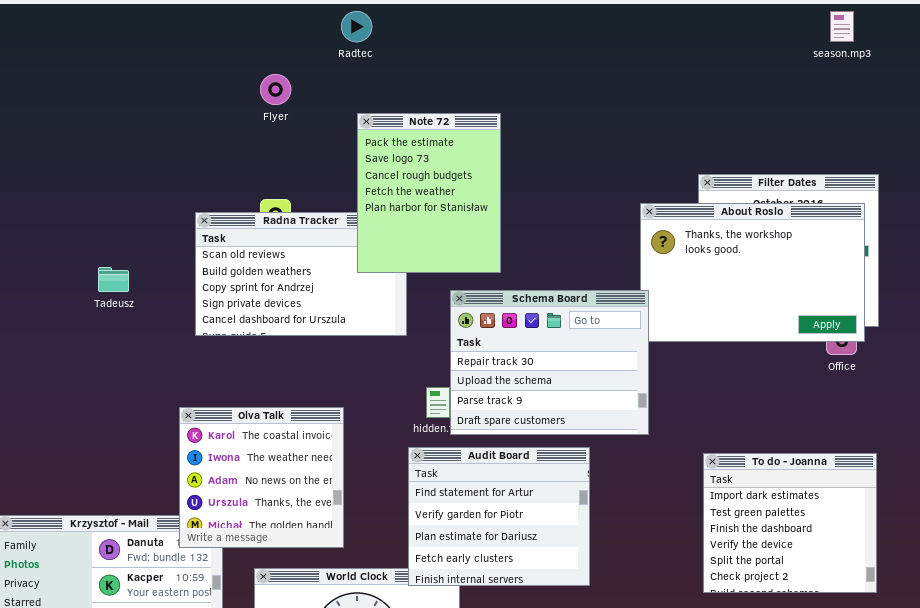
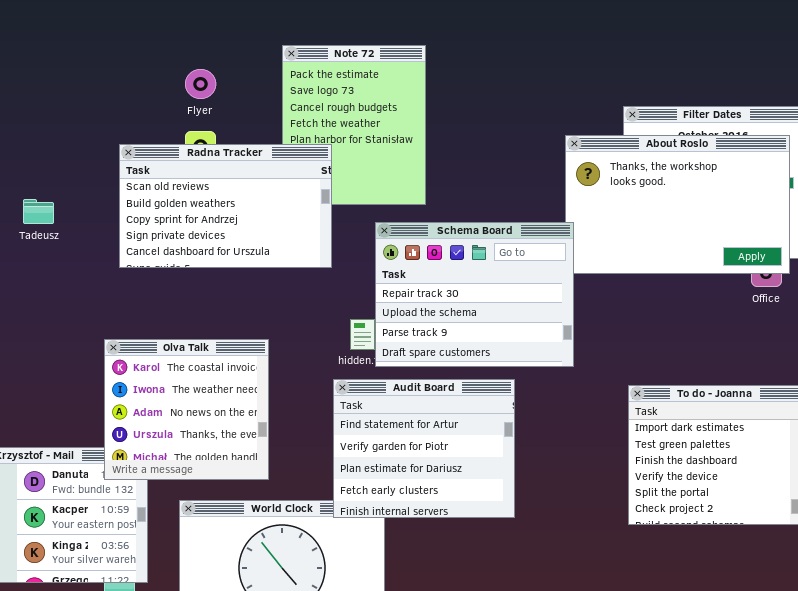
Flyer: [260,74,291,105] -> [185,69,216,99], moved
Radna Tracker: [195,212,407,336] -> [119,144,332,268], raised

